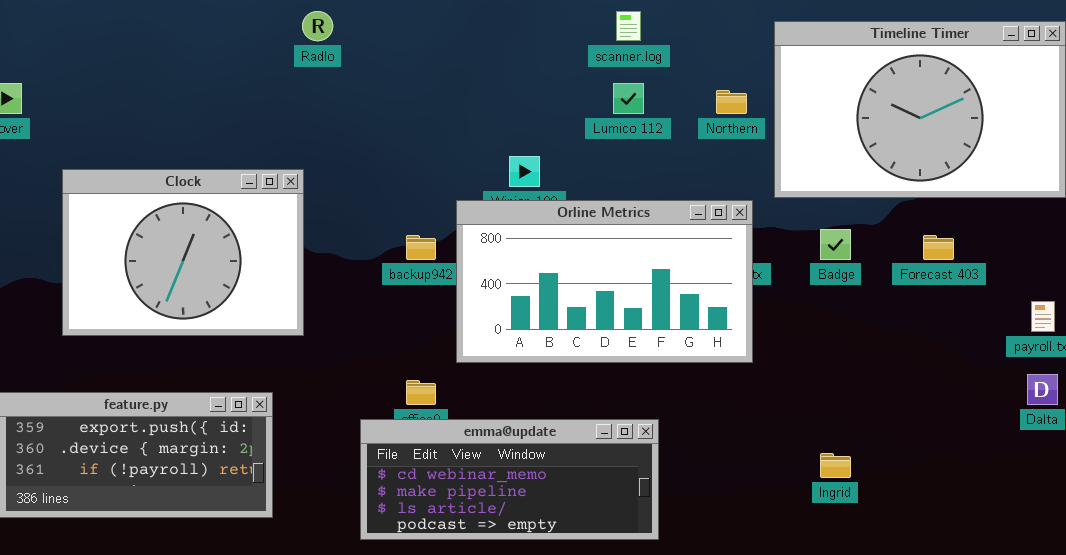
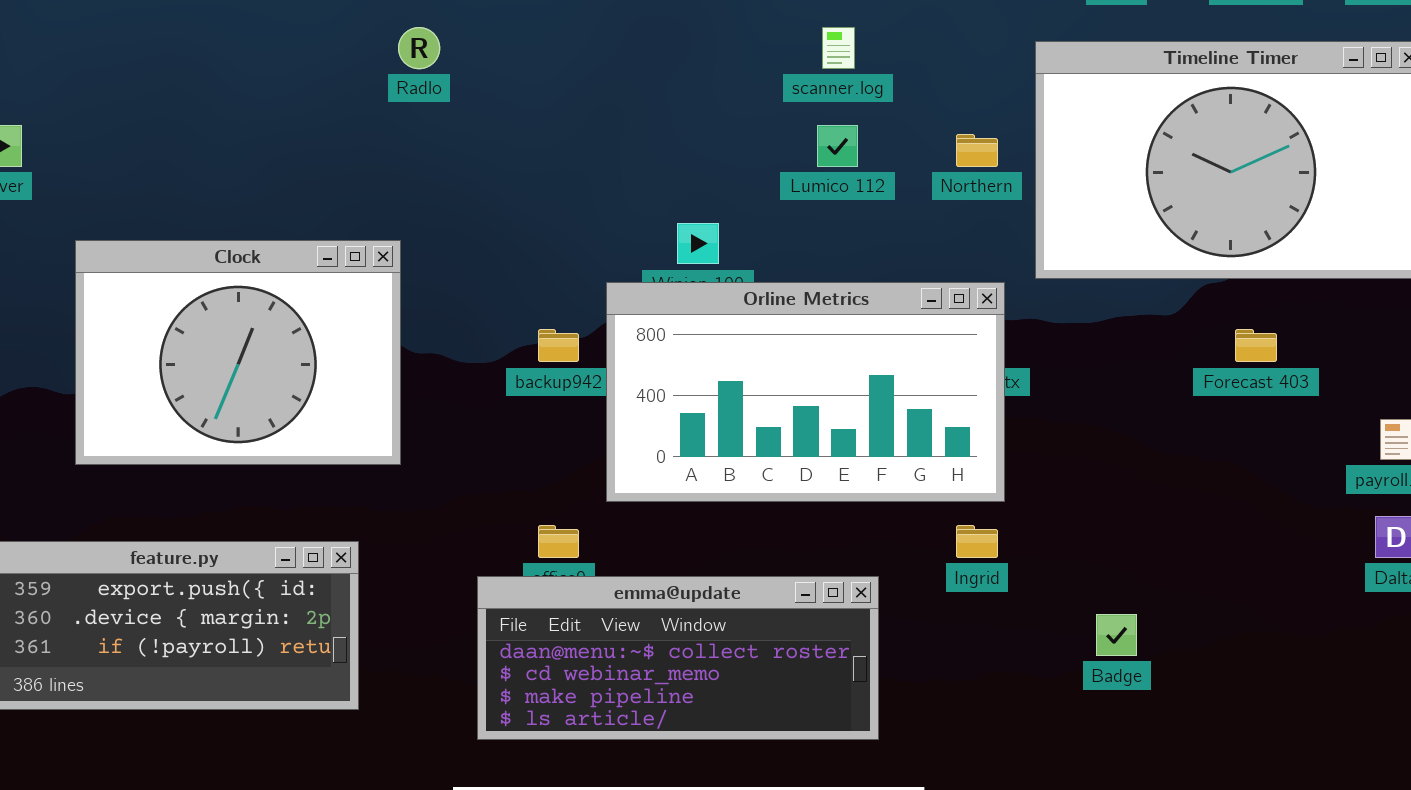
Badge: [820,229,851,260] -> [1096,614,1137,656], moved
emma@update: [360,419,659,540] -> [477,576,879,740], scrolled up 1 row
Ingrid: [820,453,851,478] -> [956,525,998,558], moved

